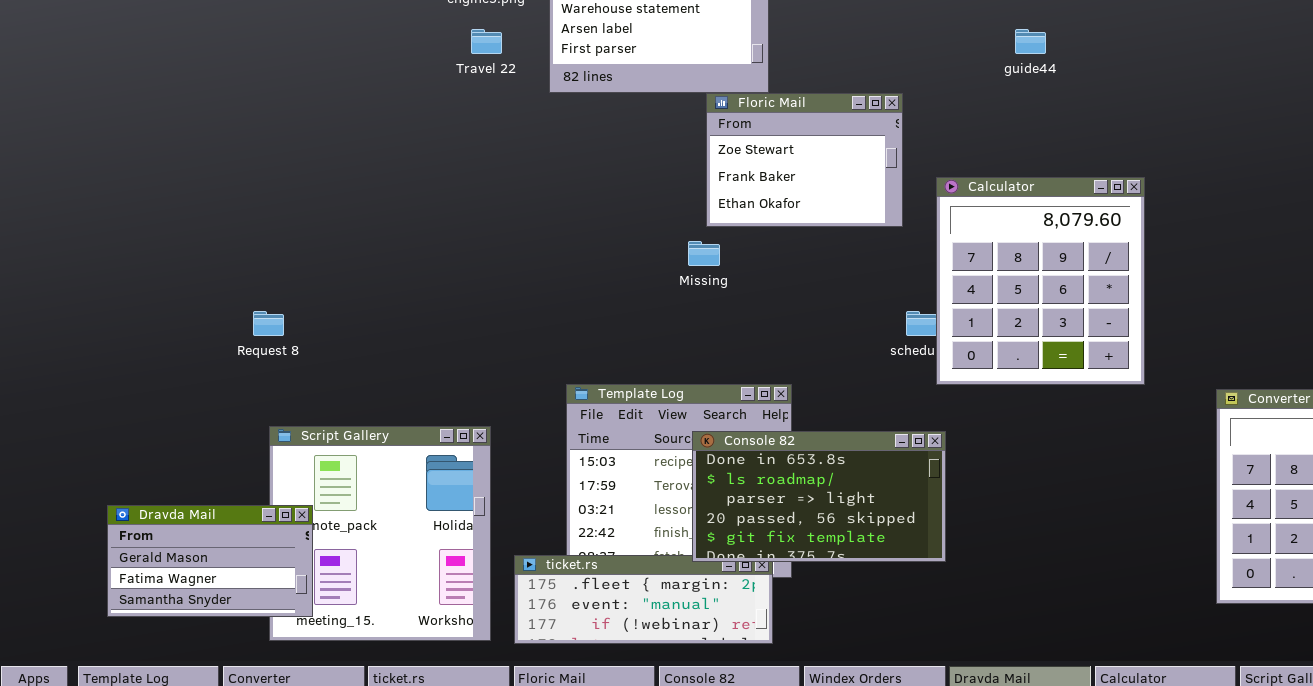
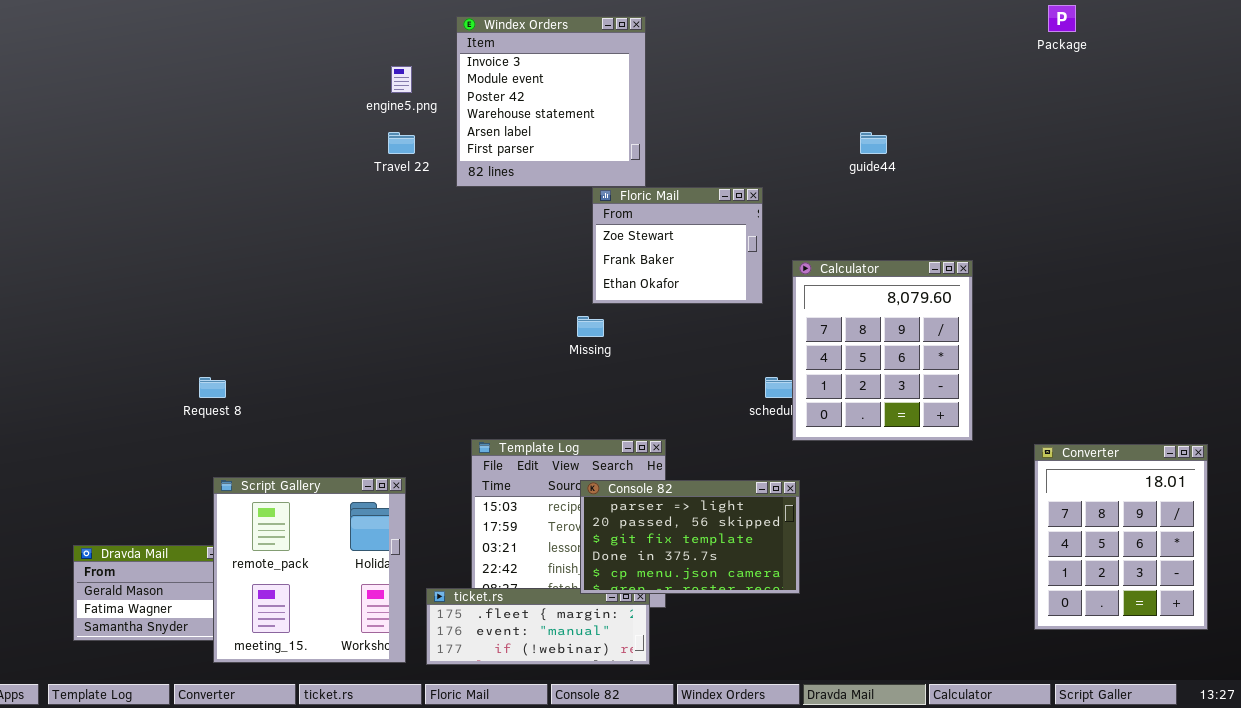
Script Gallery: [269,426,491,641] -> [213,477,406,663], raised
Console 82: [692,431,946,562] -> [580,480,800,594], scrolled down 2 rows

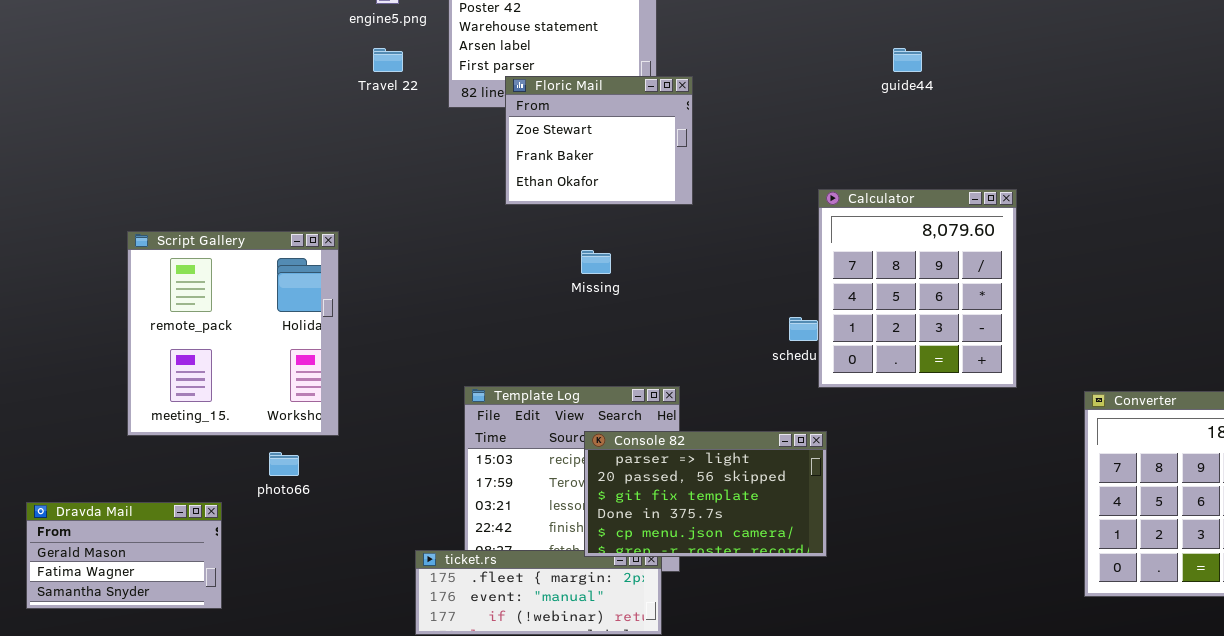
Floric Mail: [592,187,763,304] -> [505,76,693,205], moved
Script Gallery: [213,477,406,663] -> [127,231,339,436], moved

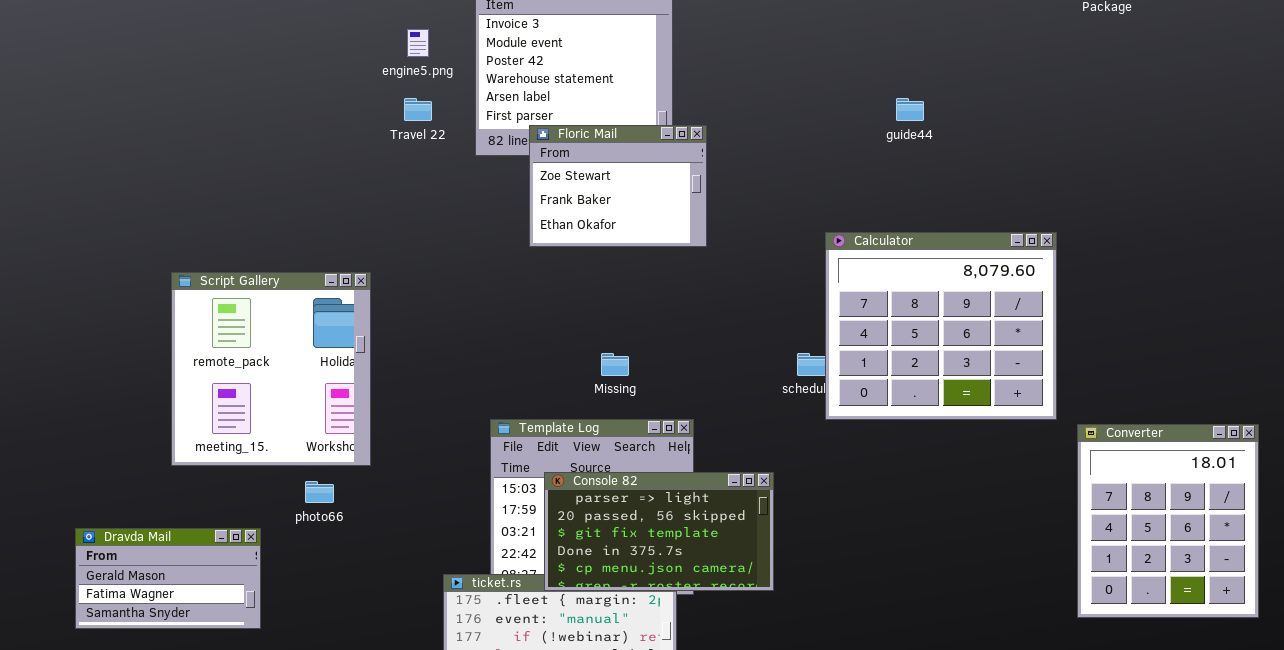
Calculator: [818,189,1017,388] -> [825,232,1057,420], resized
Missing: [581,250,611,274] -> [601,353,629,376], moved
Console 82: [584,431,827,557] -> [544,472,774,591], moved

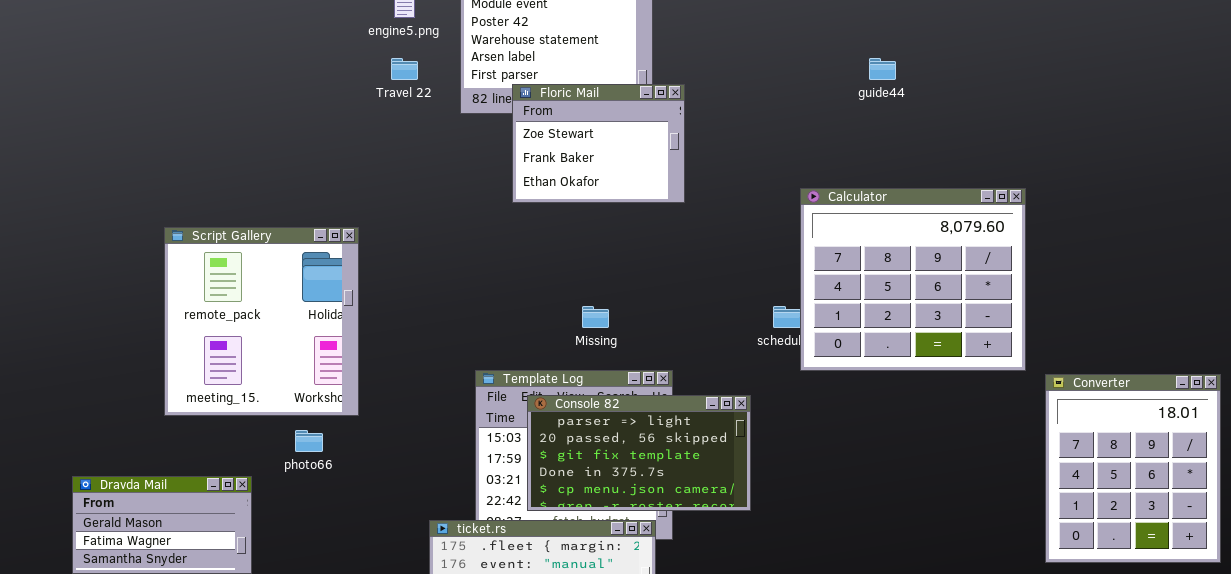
Console 82: [544,472,774,591] -> [527,395,751,511], moved

